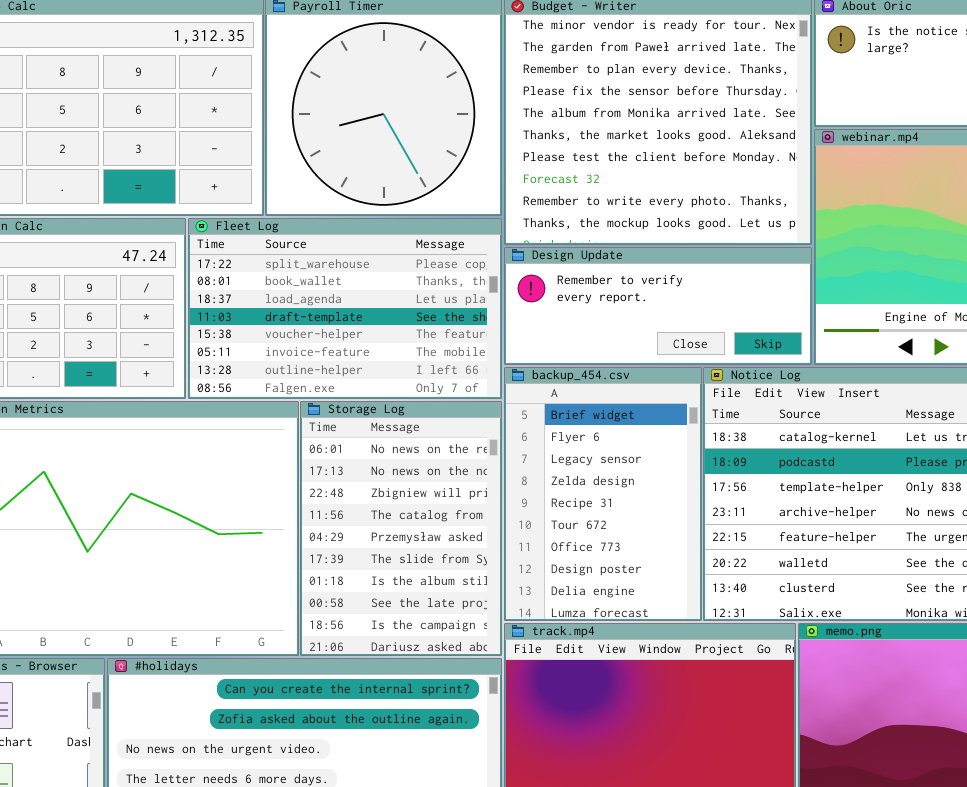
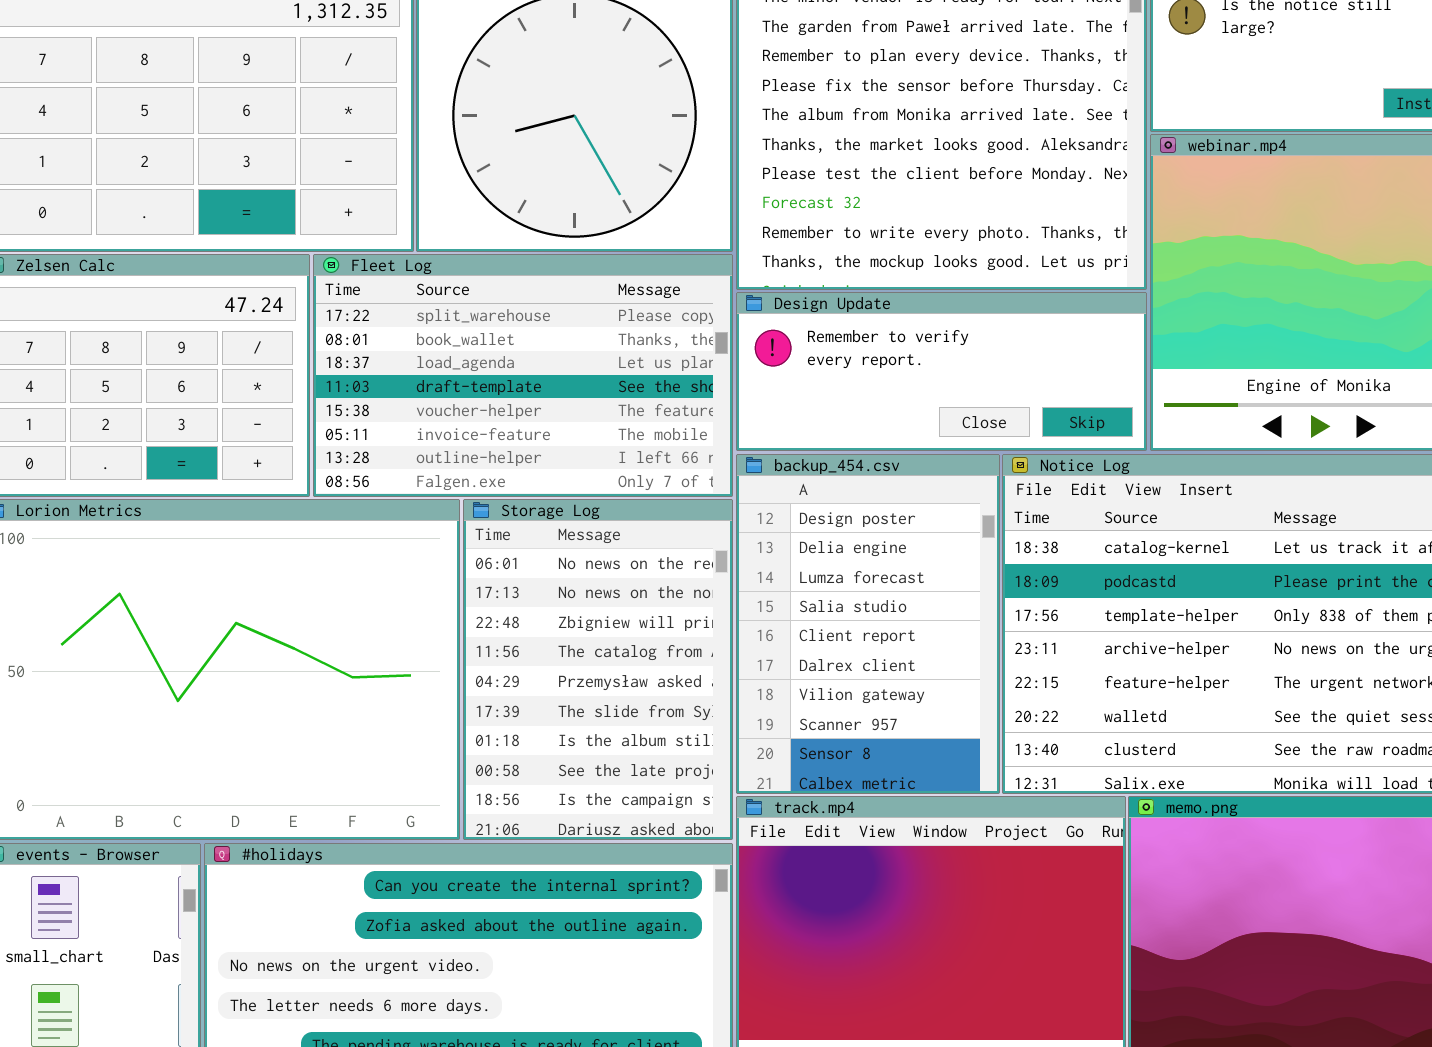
backup_454.csv: [504,367,702,621] -> [736,454,1000,794], scrolled down 7 rows

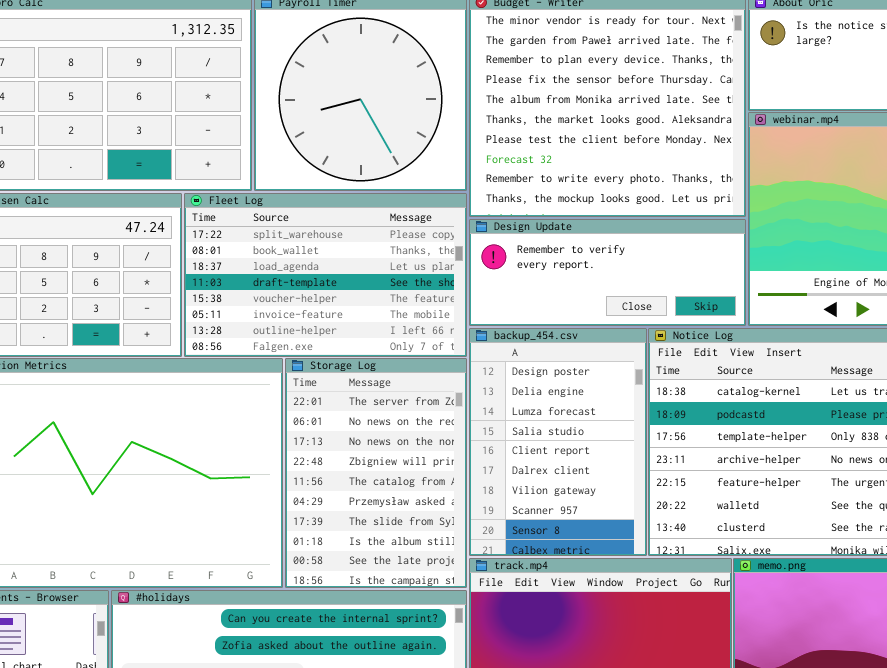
Storage Log: [463,499,733,840] -> [285,358,467,588], scrolled up 1 row

